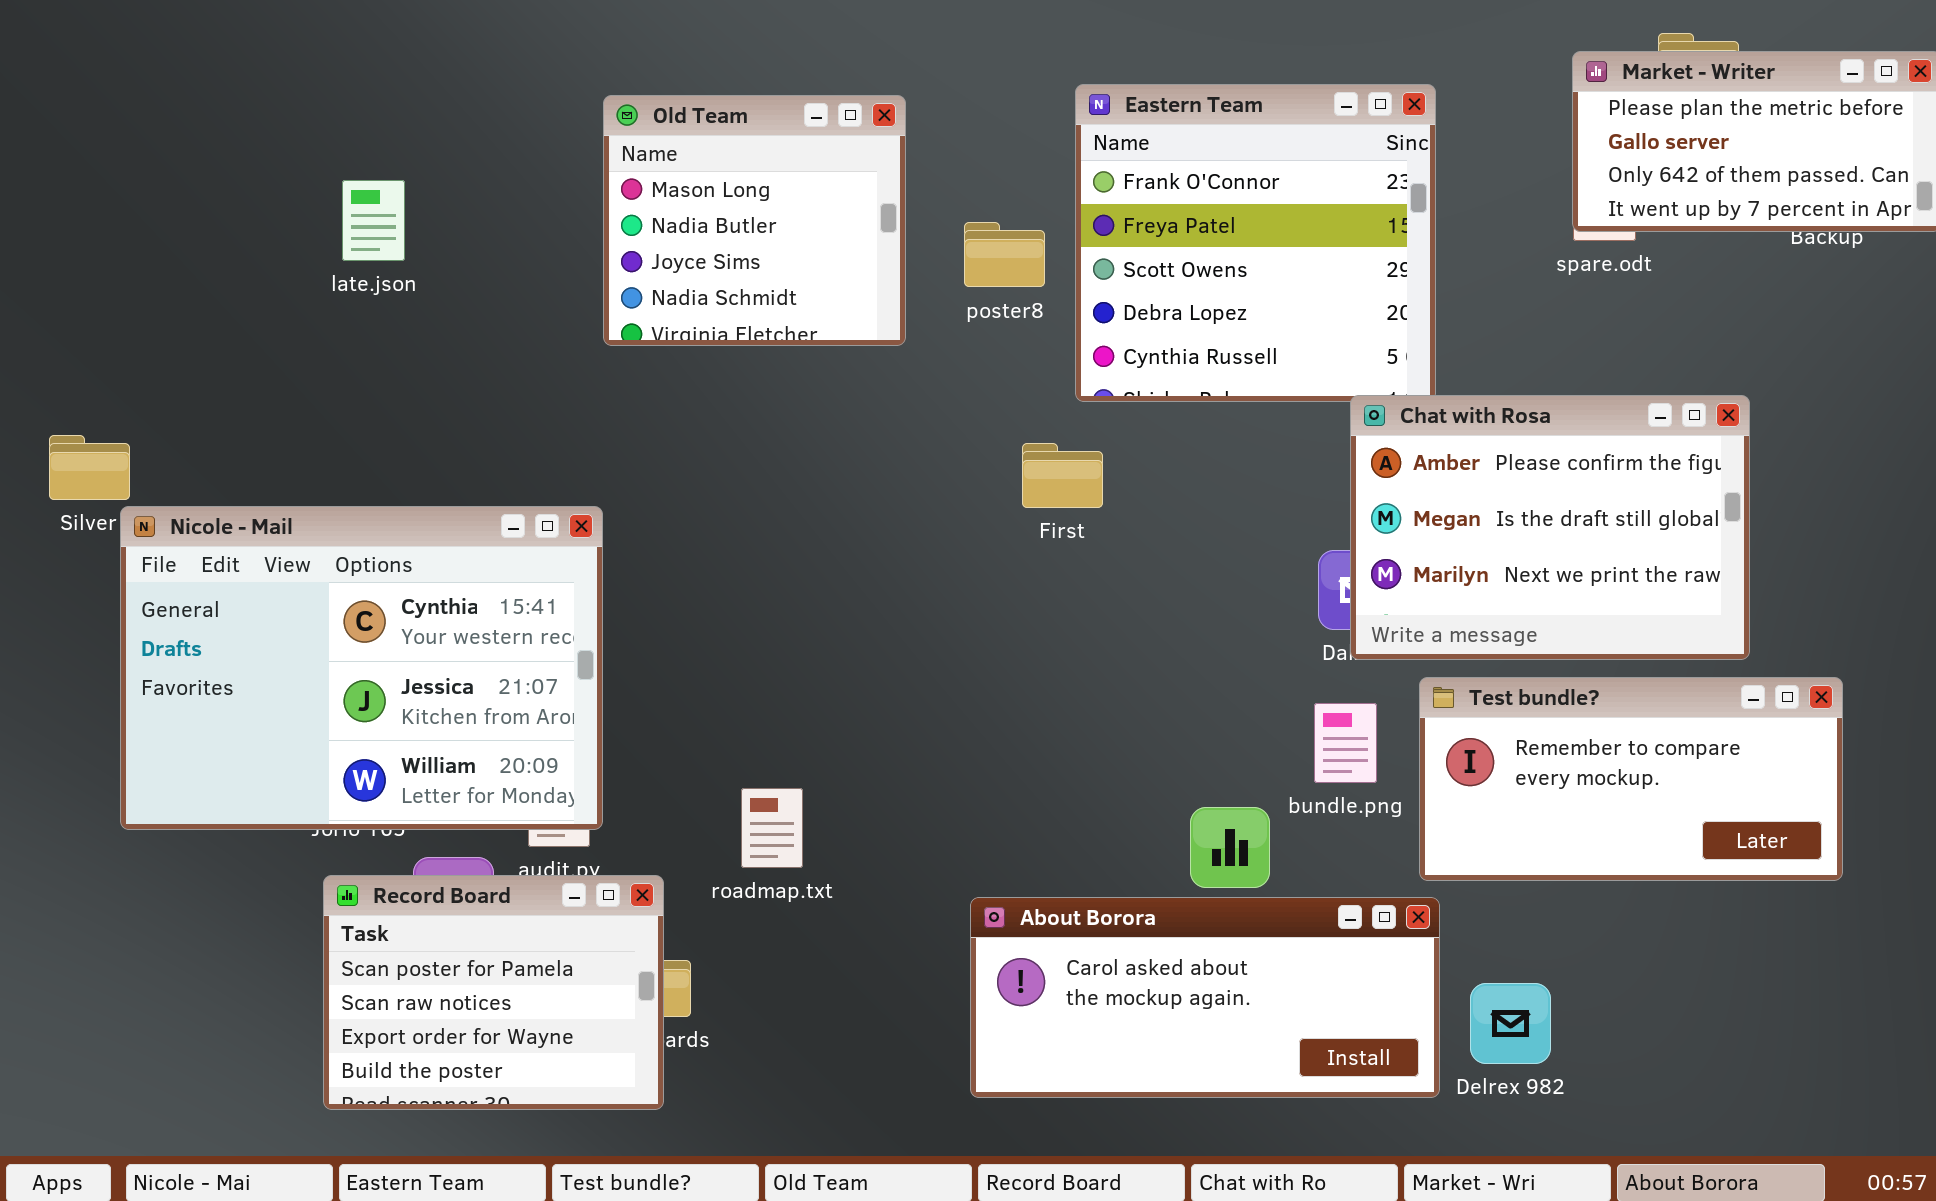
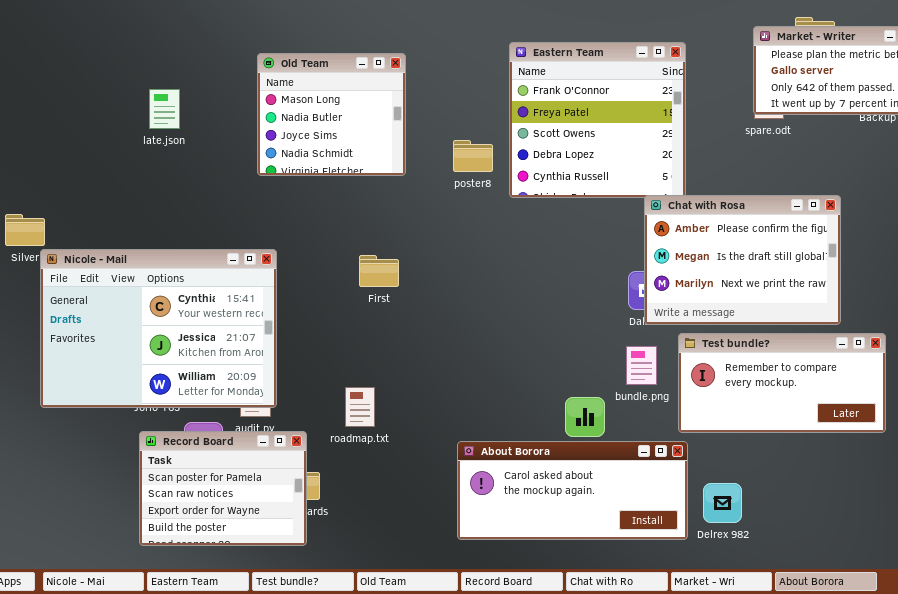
Old Team: [603,95,906,346] -> [257,53,406,176], moved
poster8: [964,222,1045,287] -> [453,140,493,172], moved
First: [1022,443,1103,508] -> [359,255,399,287], moved

